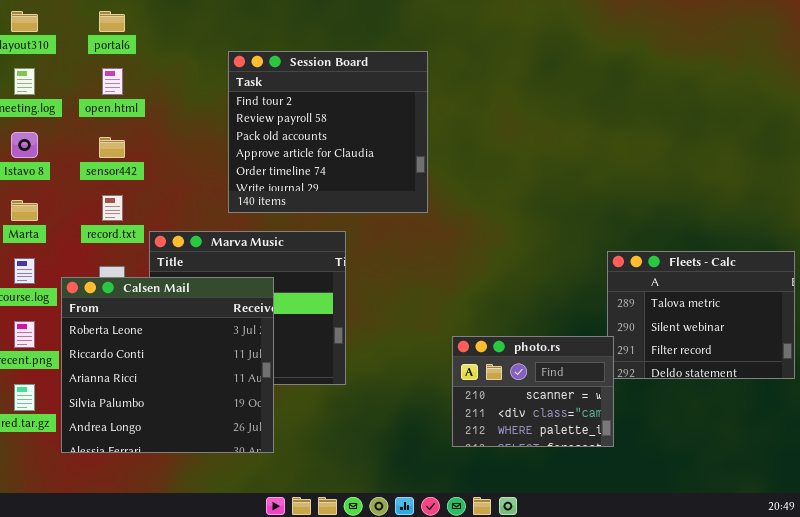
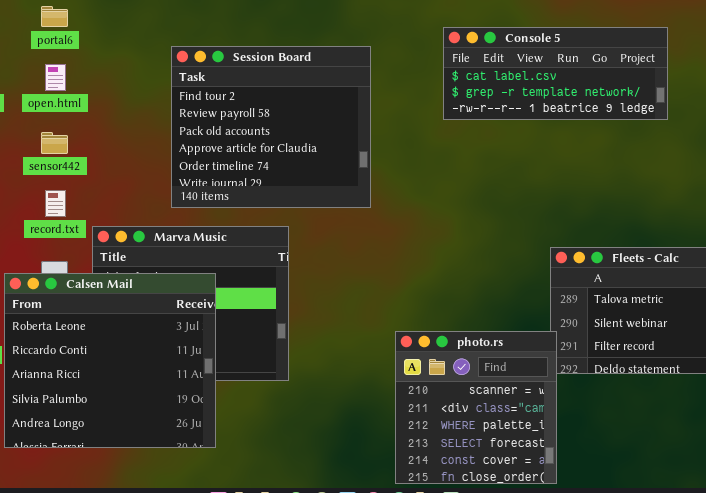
Console 5: none -> [443,27,668,120], opened
photo.rs: [452,336,614,447] -> [395,331,557,484], resized

